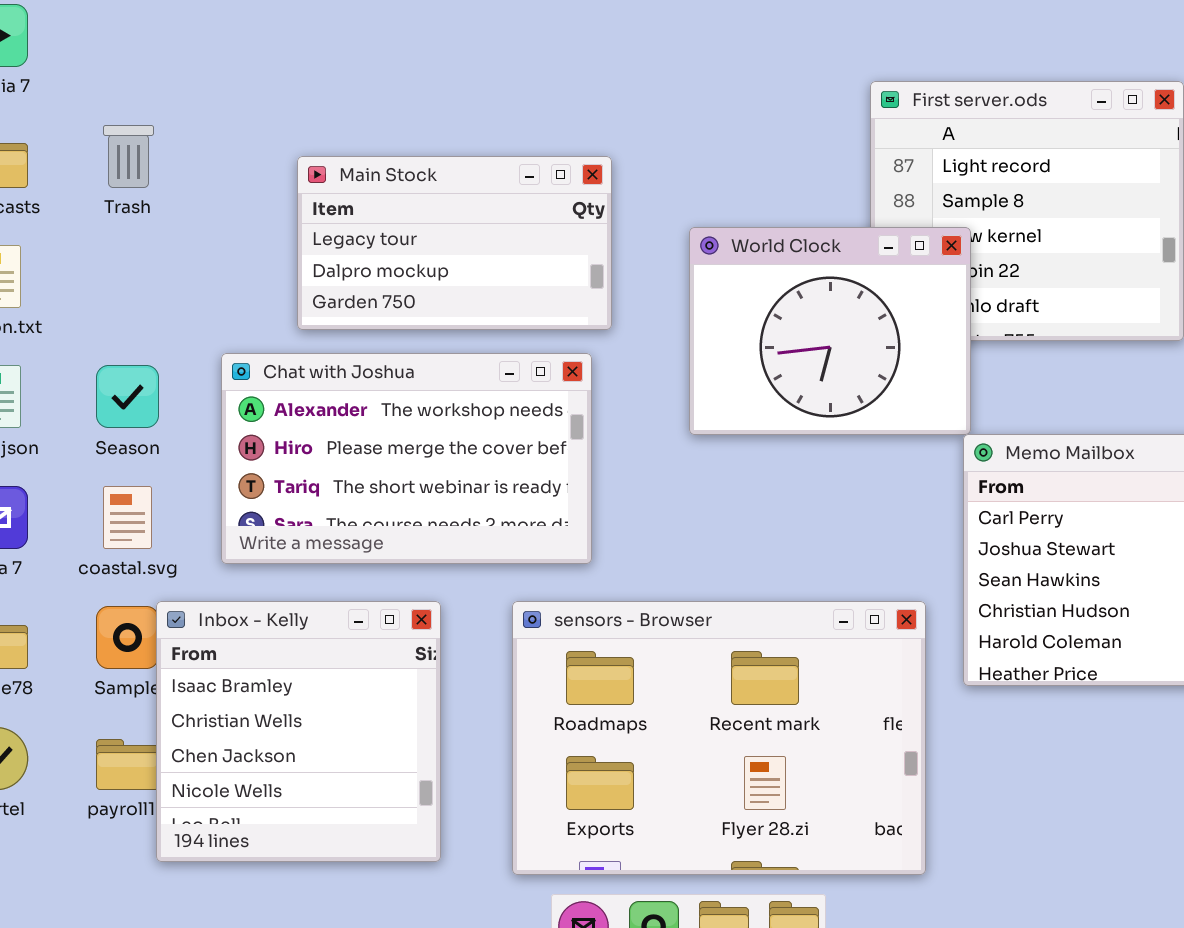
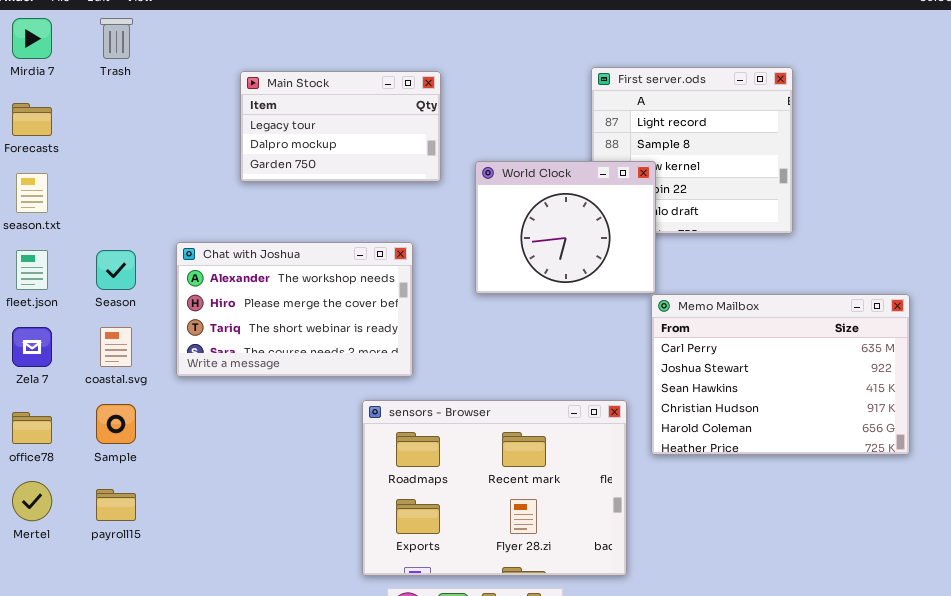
Trash: [103,125,154,188] -> [100,18,133,59], moved
Main Stock: [297,156,612,330] -> [240,71,441,182], moved
Inbox - Kelly: [156,601,441,862] -> none, closed

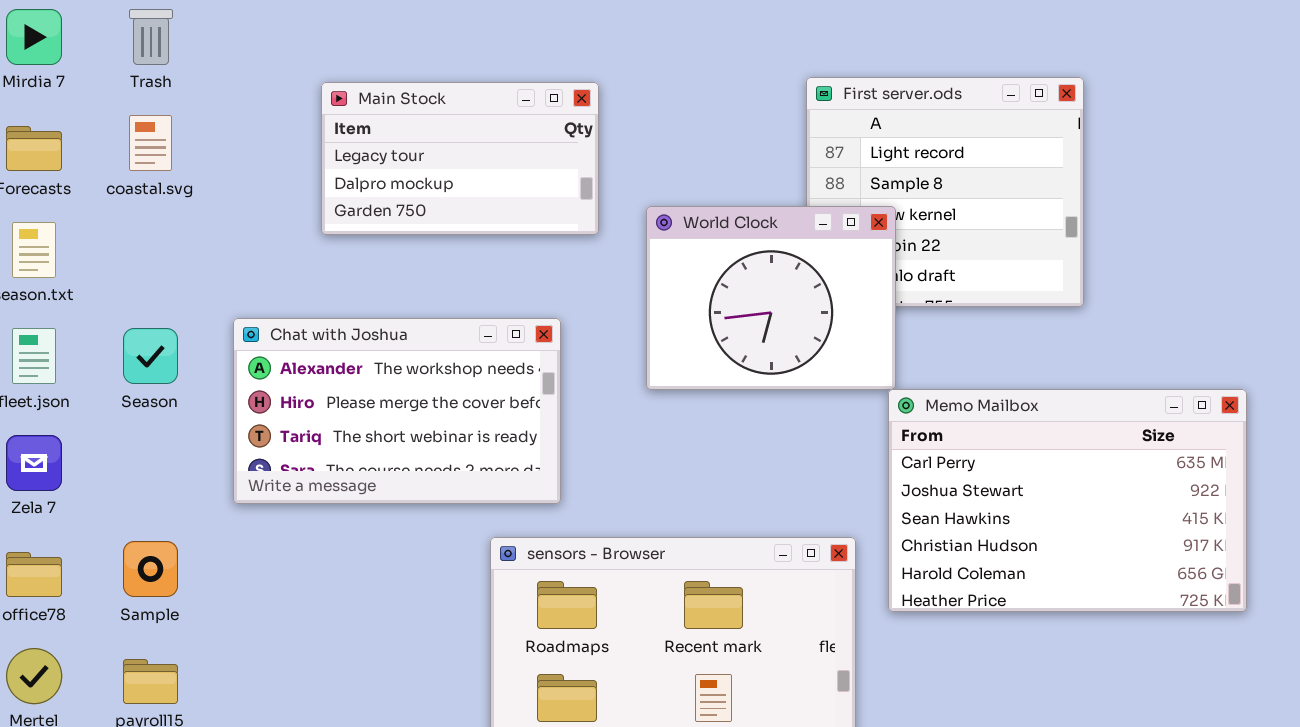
coastal.svg: [100,327,132,367] -> [129,115,172,171], moved

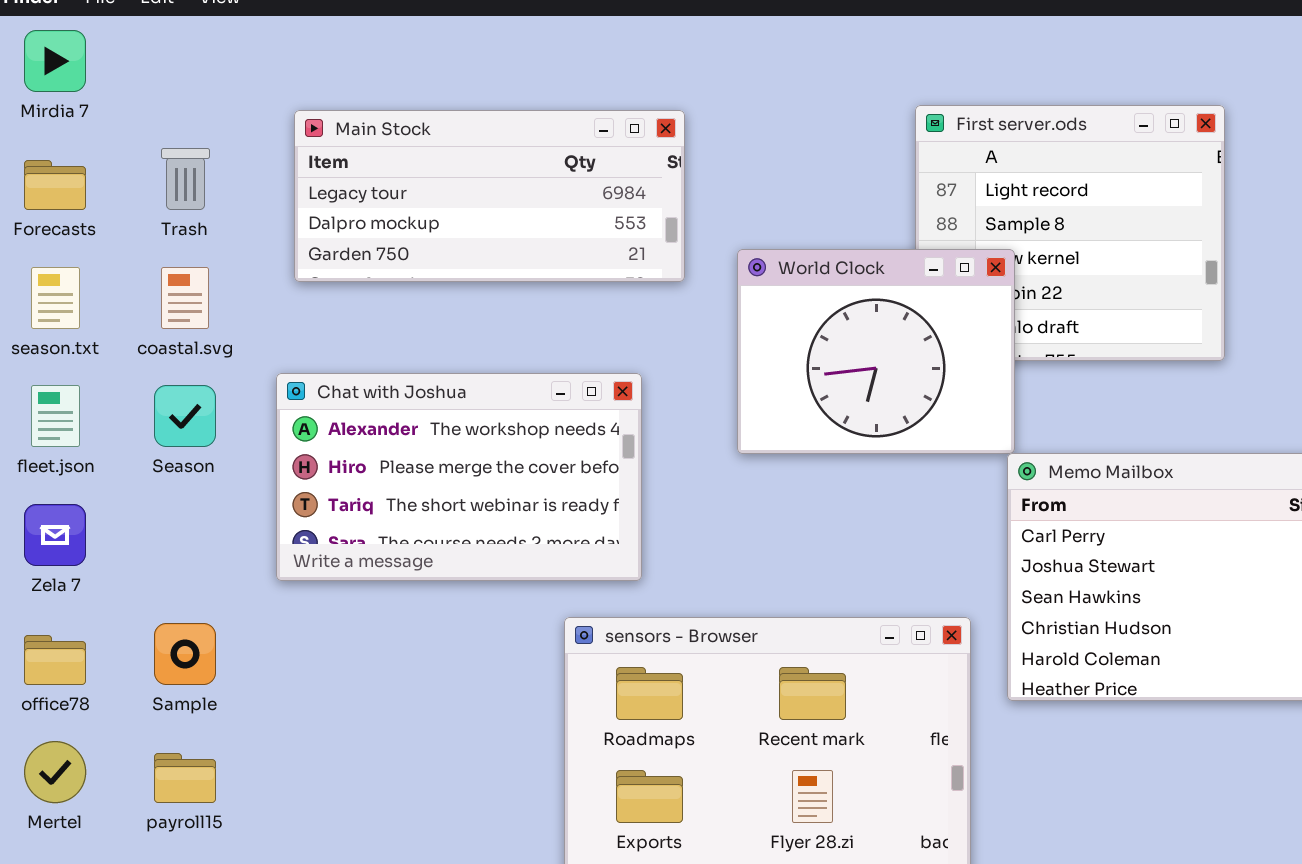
Trash: [129,9,173,65] -> [161,148,210,210], moved
Main Stock: [321,82,599,235] -> [294,110,685,282], resized
coastal.svg: [129,115,172,171] -> [161,267,209,329], moved

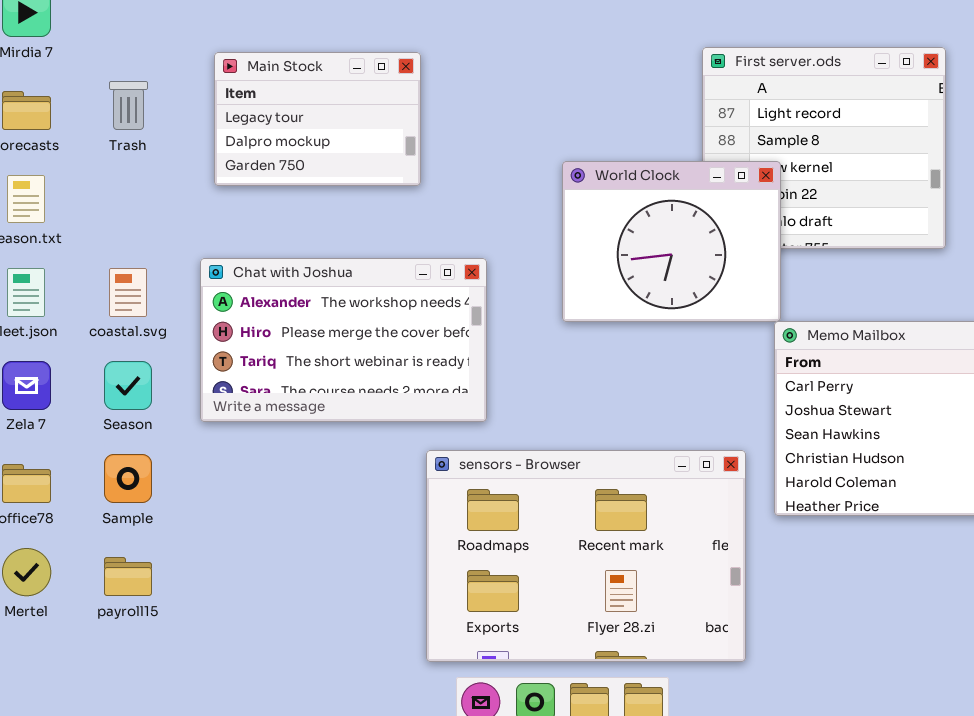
Main Stock: [294,110,685,282] -> [214,52,421,186], resized
coastal.svg: [161,267,209,329] -> [109,268,147,317], moved
Season: [154,385,216,447] -> [104,361,152,410], moved

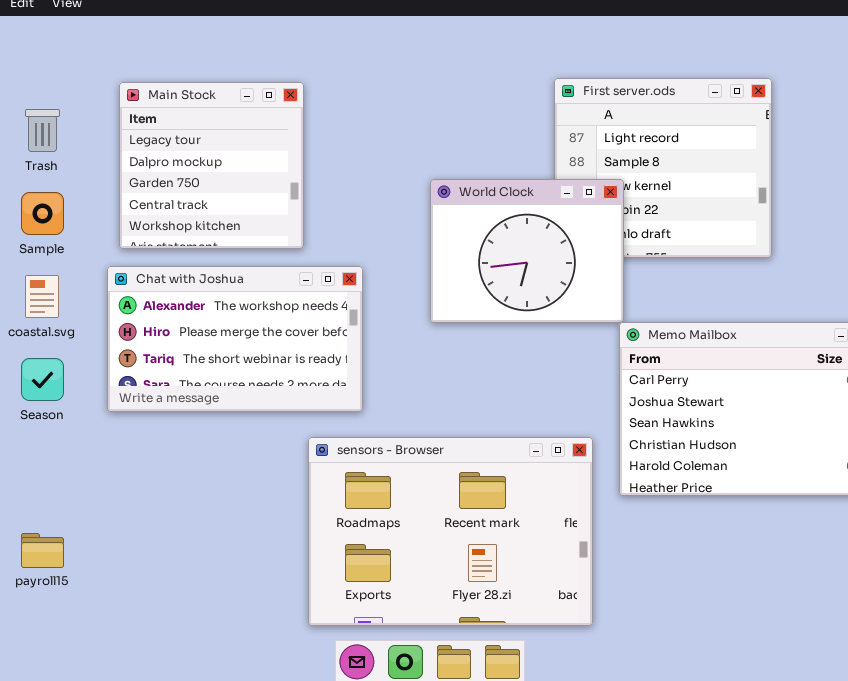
Main Stock: [214,52,421,186] -> [119,82,304,249], resized
Sample: [104,454,152,503] -> [21,192,64,235], moved

